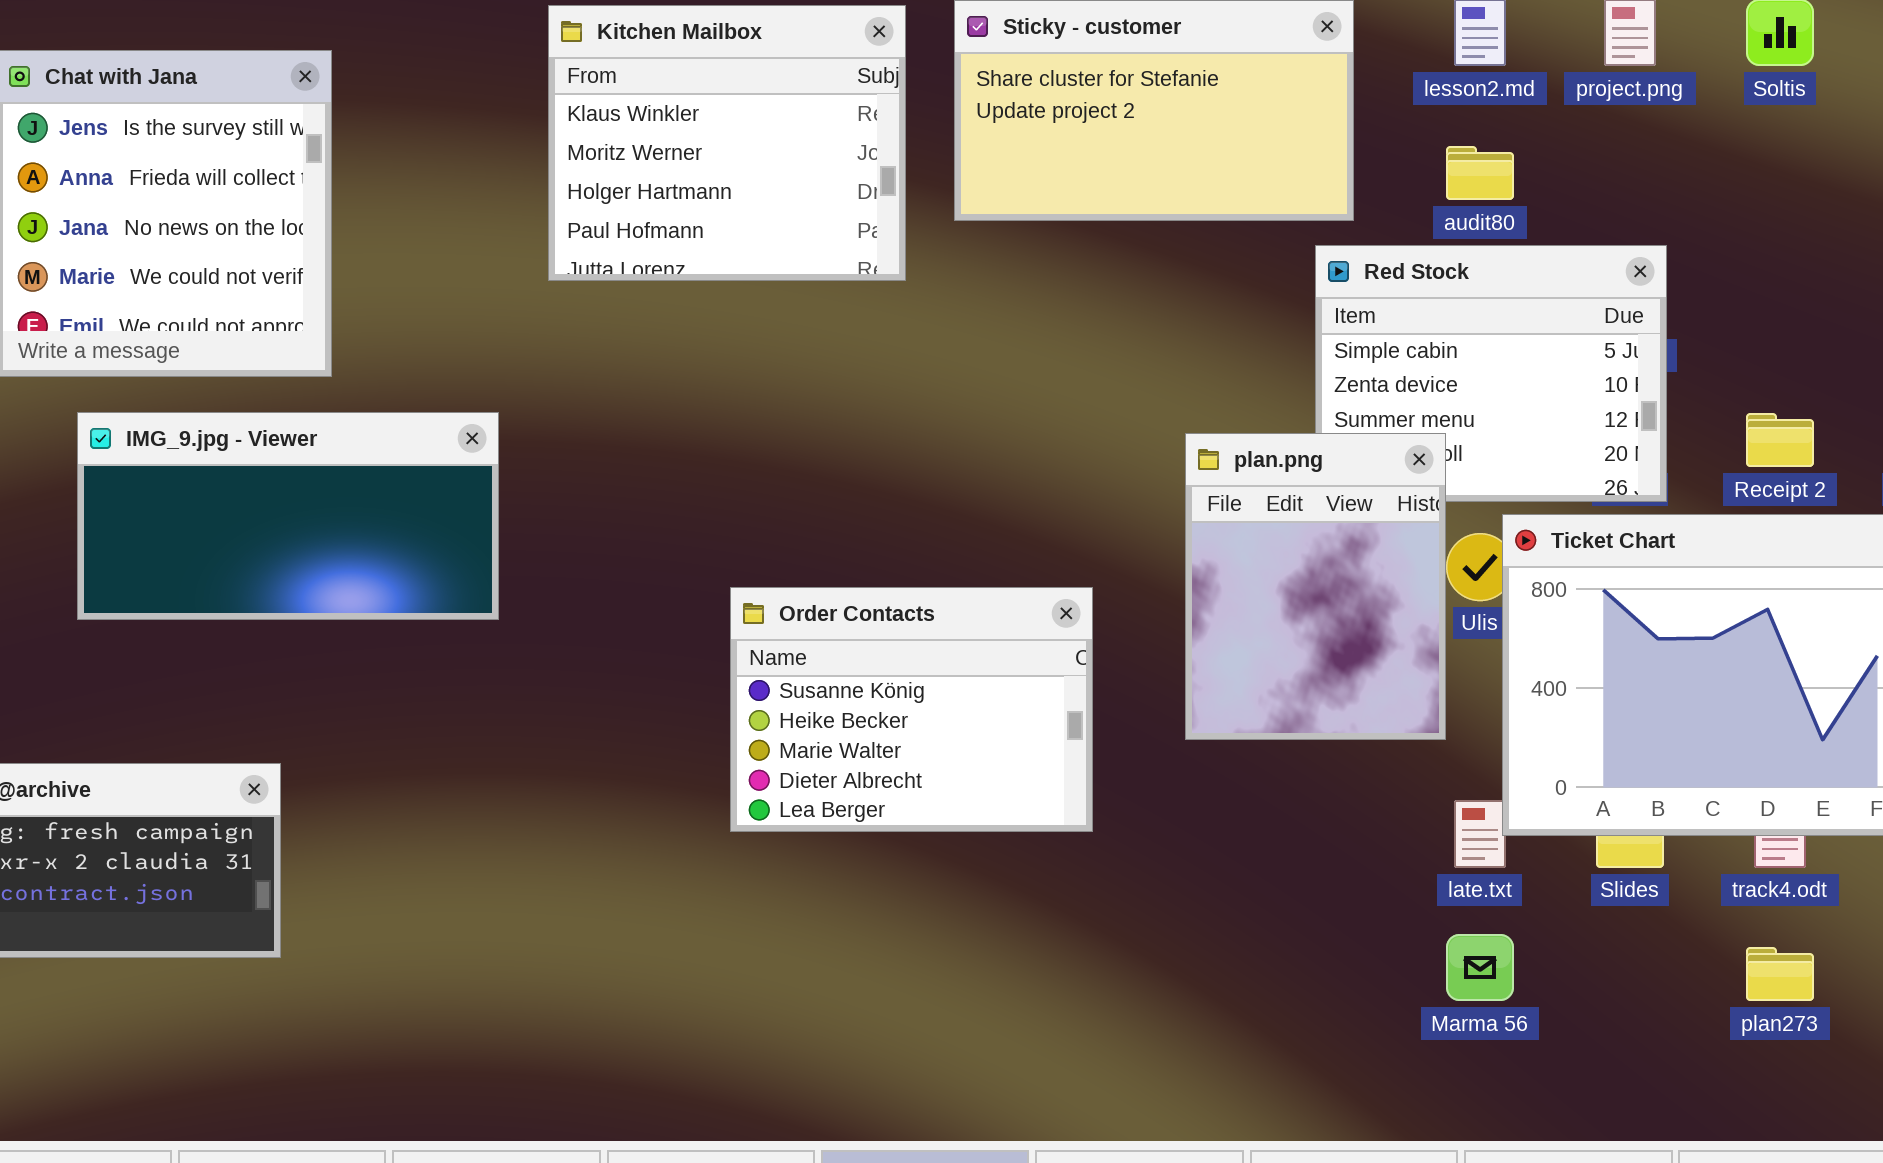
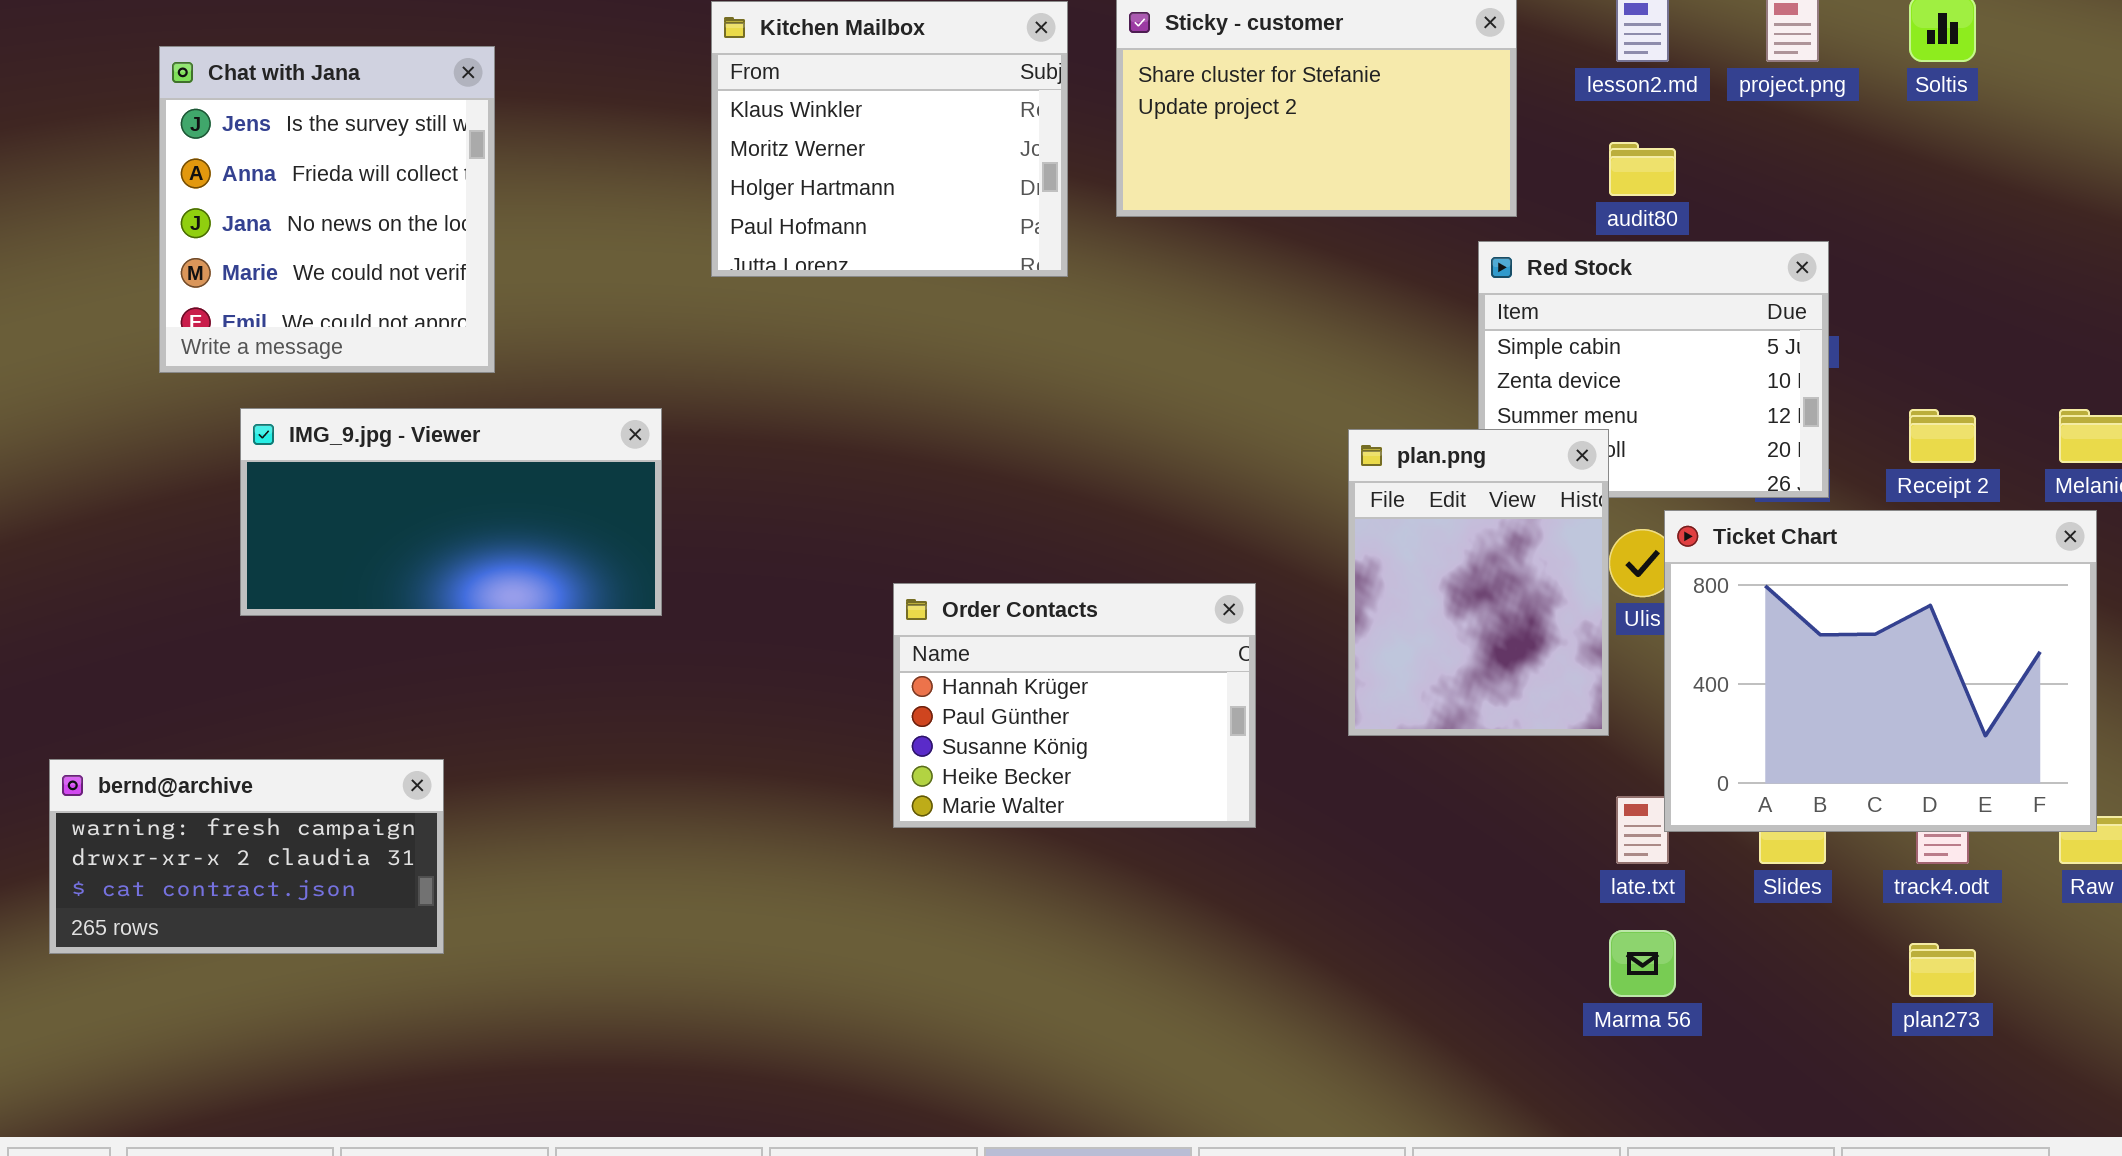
Order Contacts: [730,587,1093,832] -> [893,583,1256,828], scrolled up 2 rows

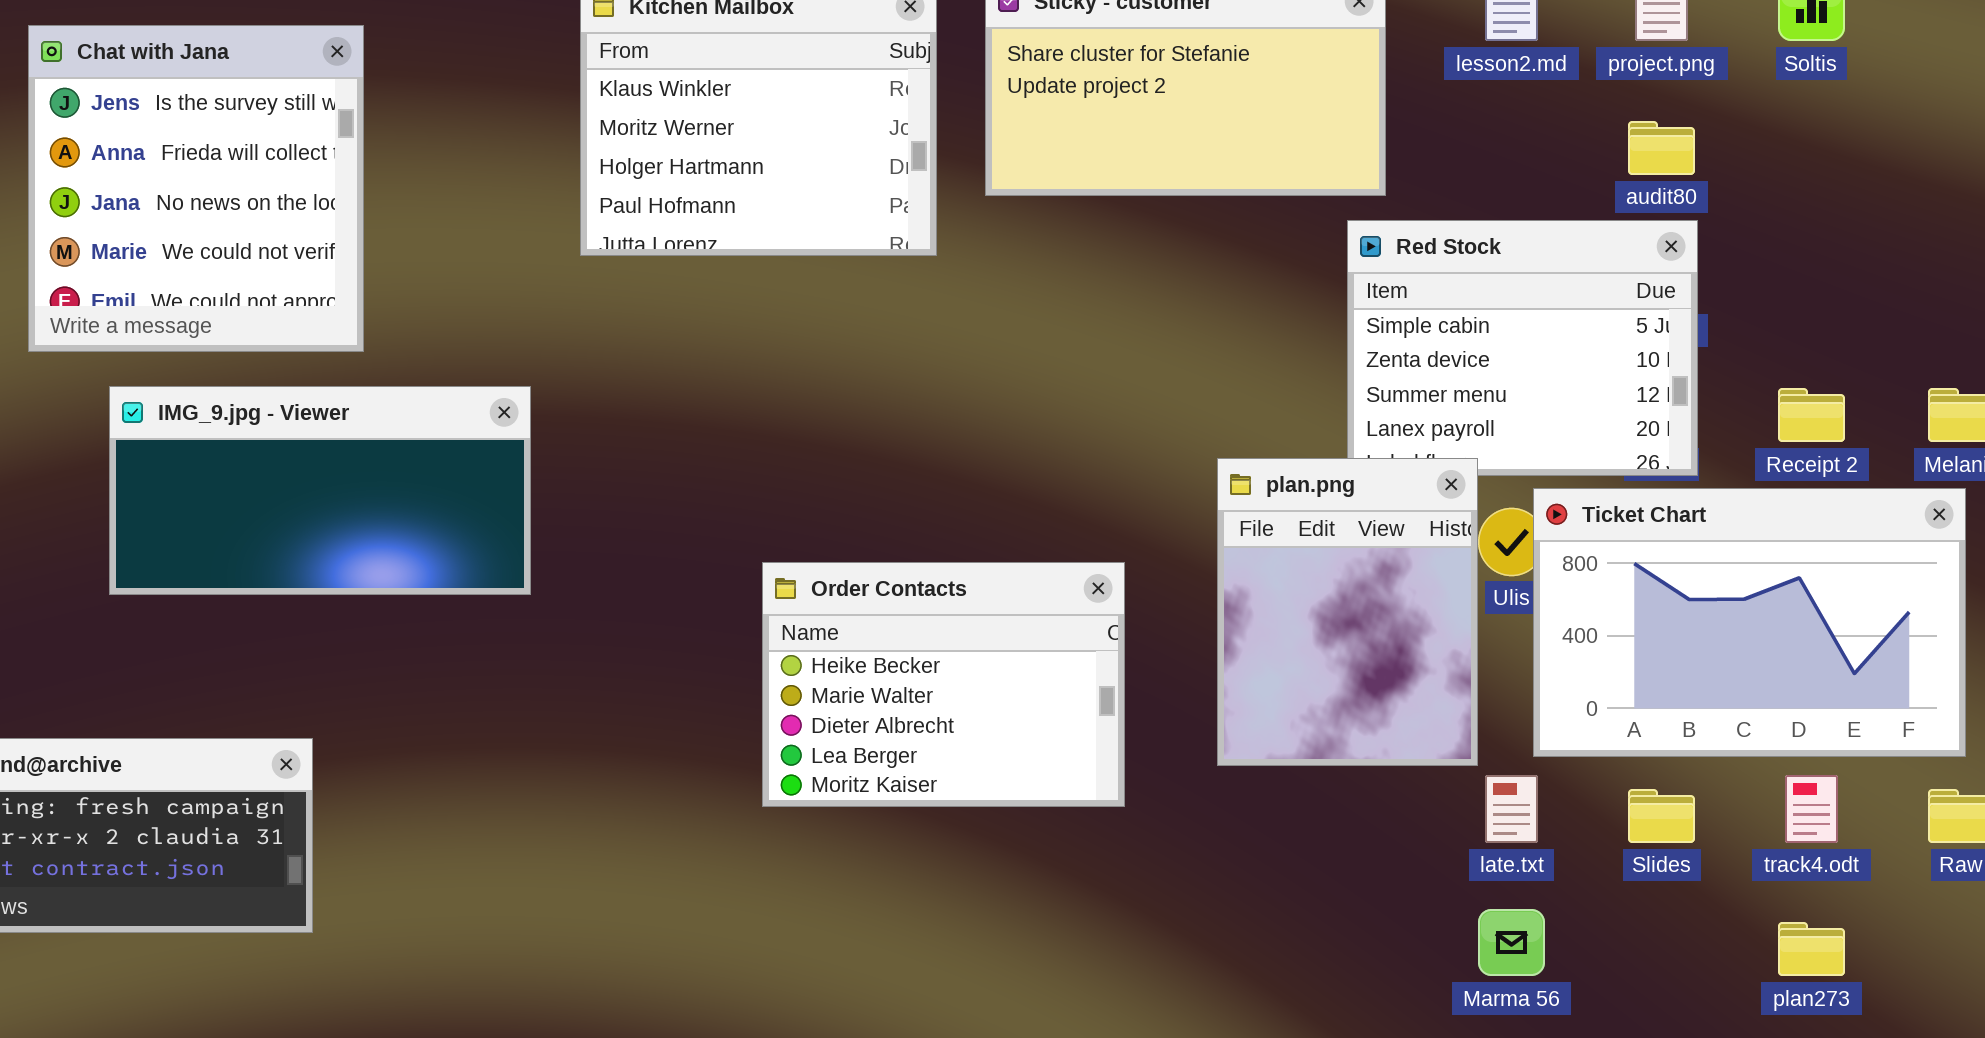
audit80: [1609,142,1676,196] -> [1628,121,1695,175], moved
plan.png: [1348,429,1609,736] -> [1217,458,1478,766], moved
Ticket Chart: [1664,510,2097,832] -> [1533,488,1966,757], resized
Order Contacts: [893,583,1256,828] -> [762,562,1125,807], scrolled down 3 rows

